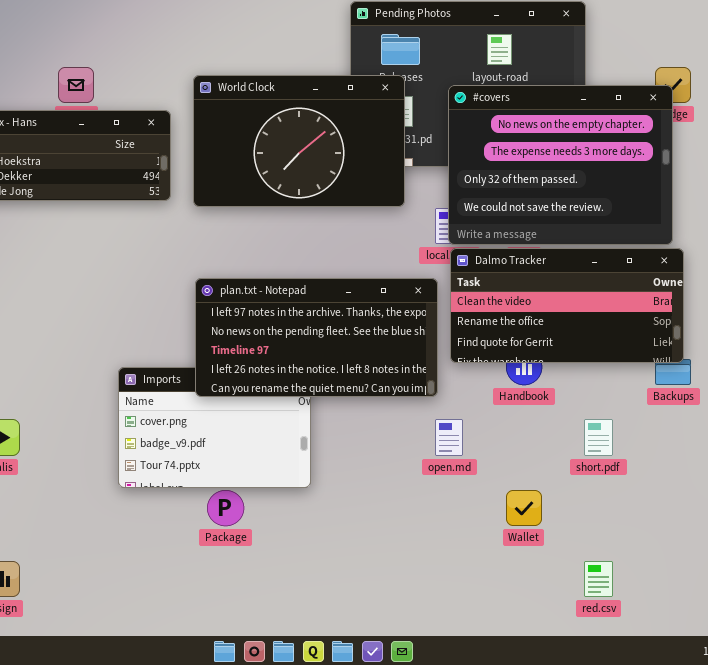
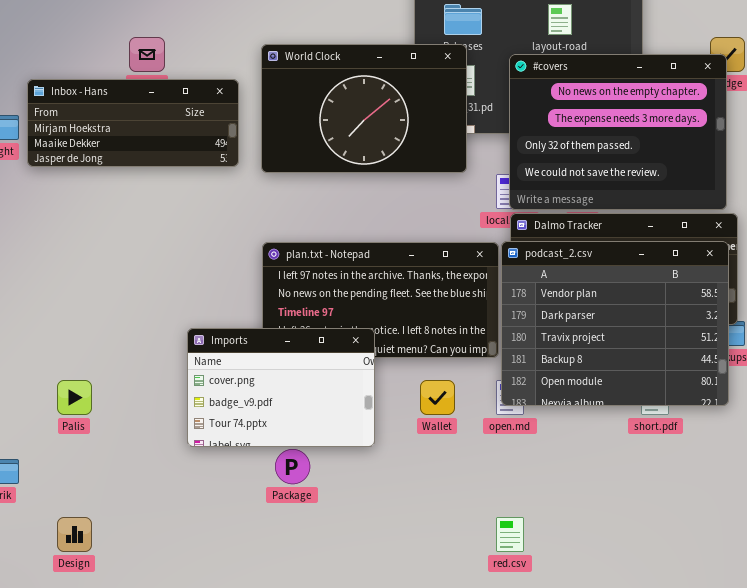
podcast_2.csv: none -> [501,241,729,406], opened
Imports: [118,367,311,488] -> [187,328,375,447], raised
Wallet: [506,490,542,526] -> [420,380,455,415], moved
red.csv: [584,561,613,597] -> [496,517,524,552], moved

